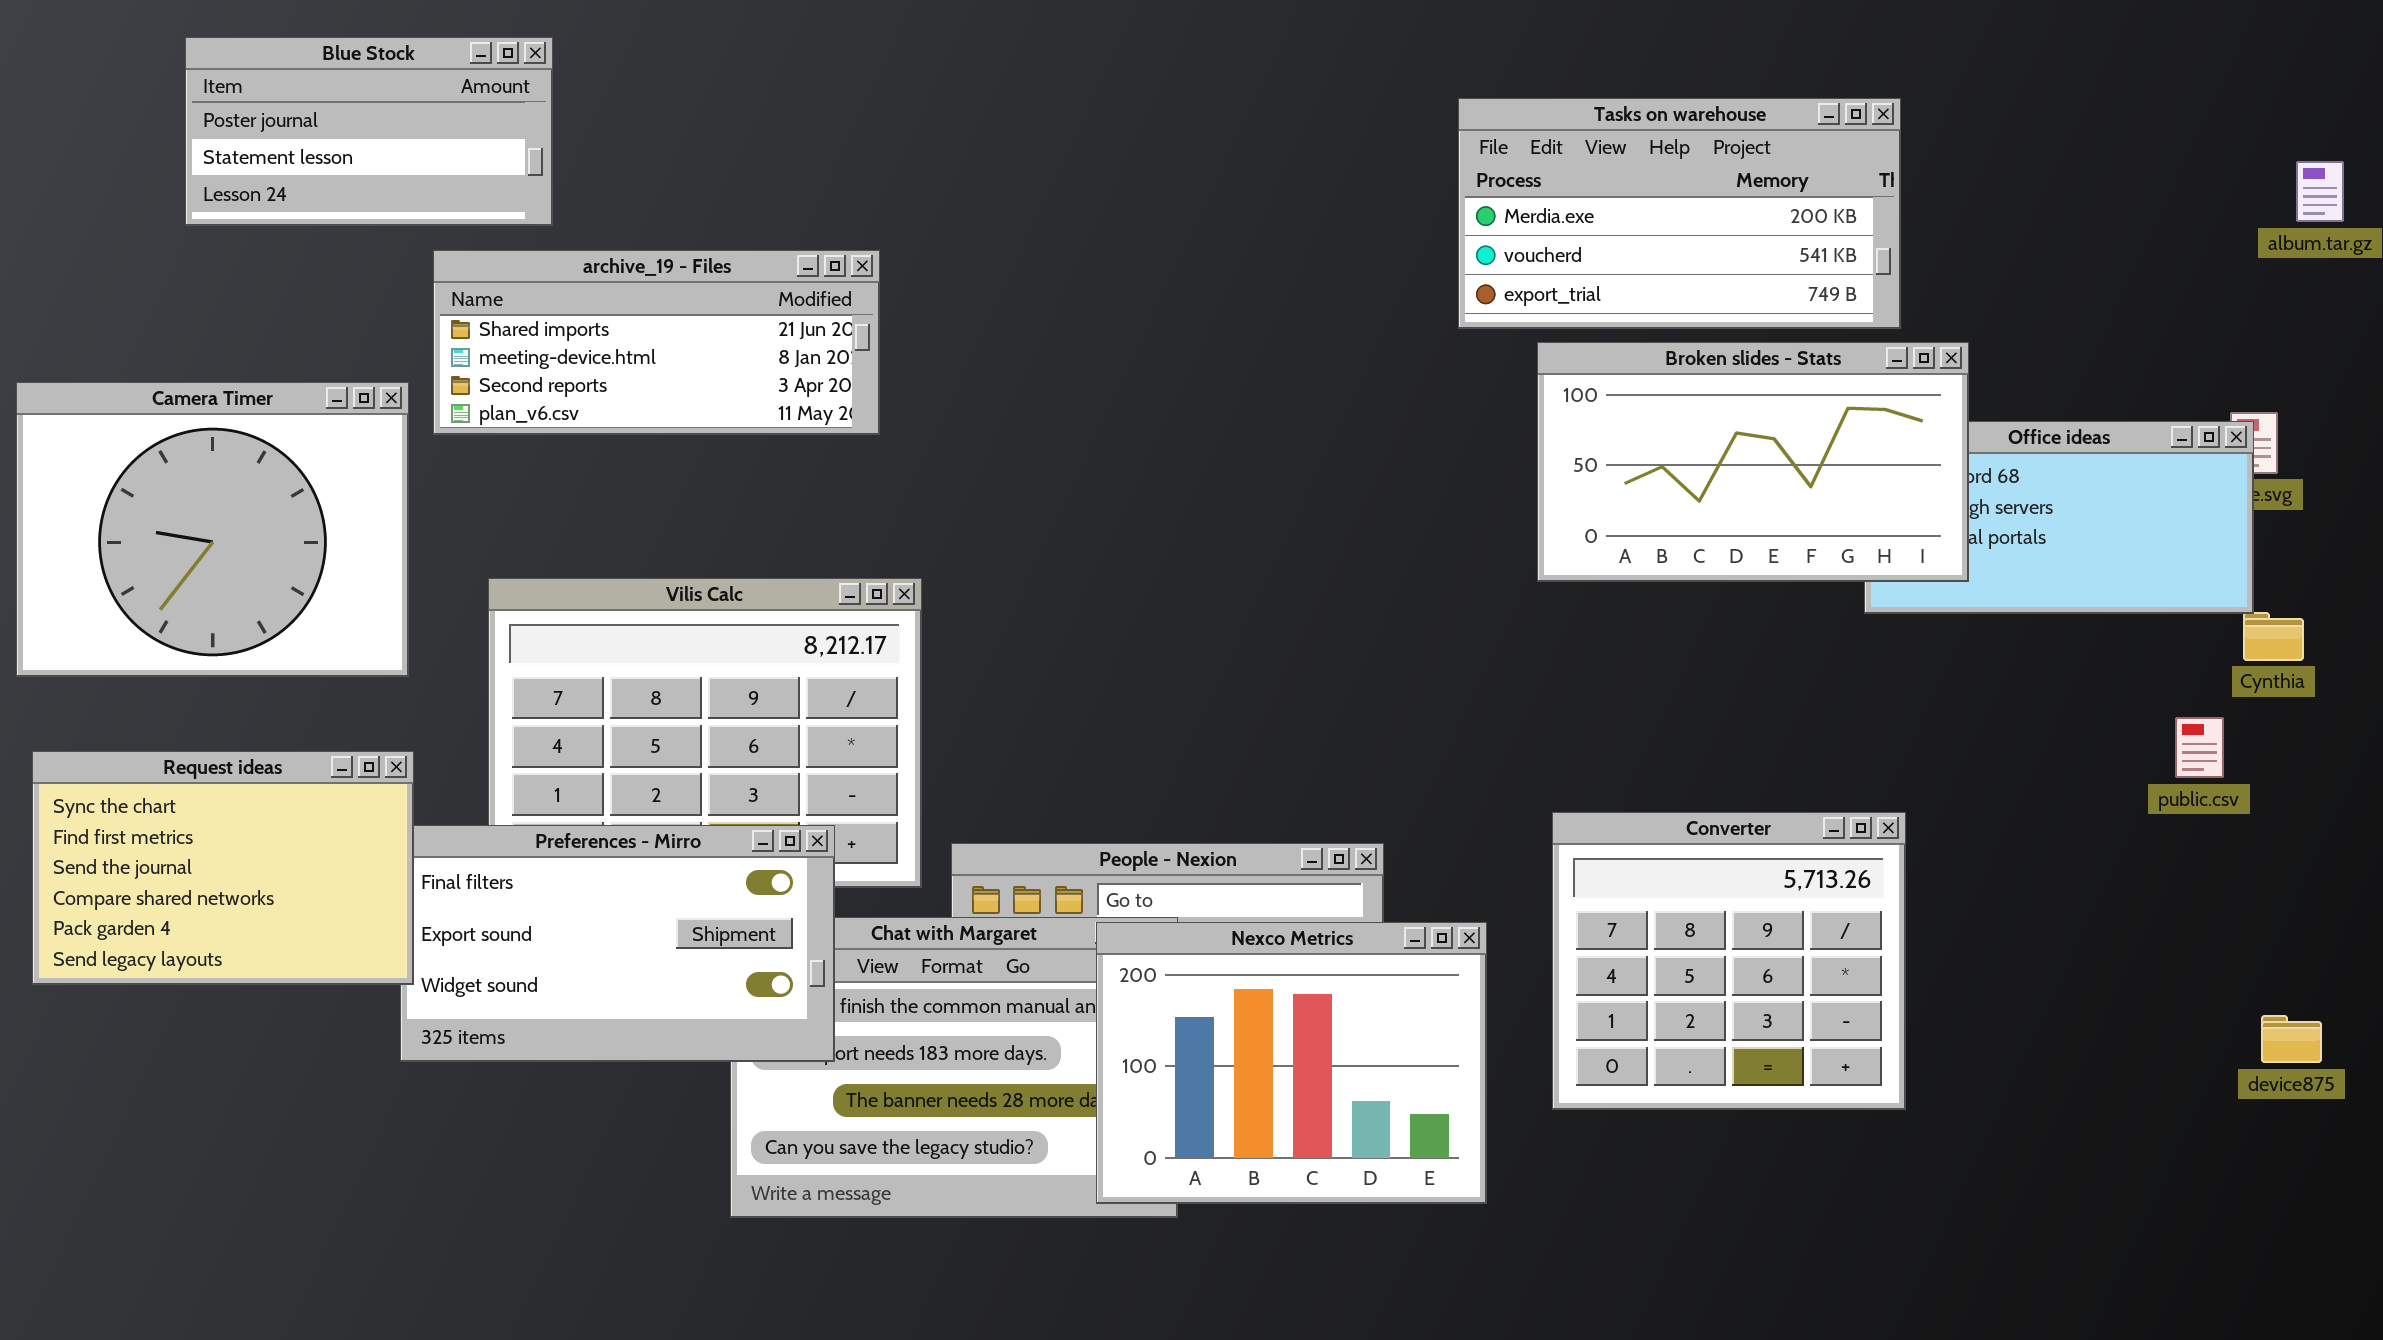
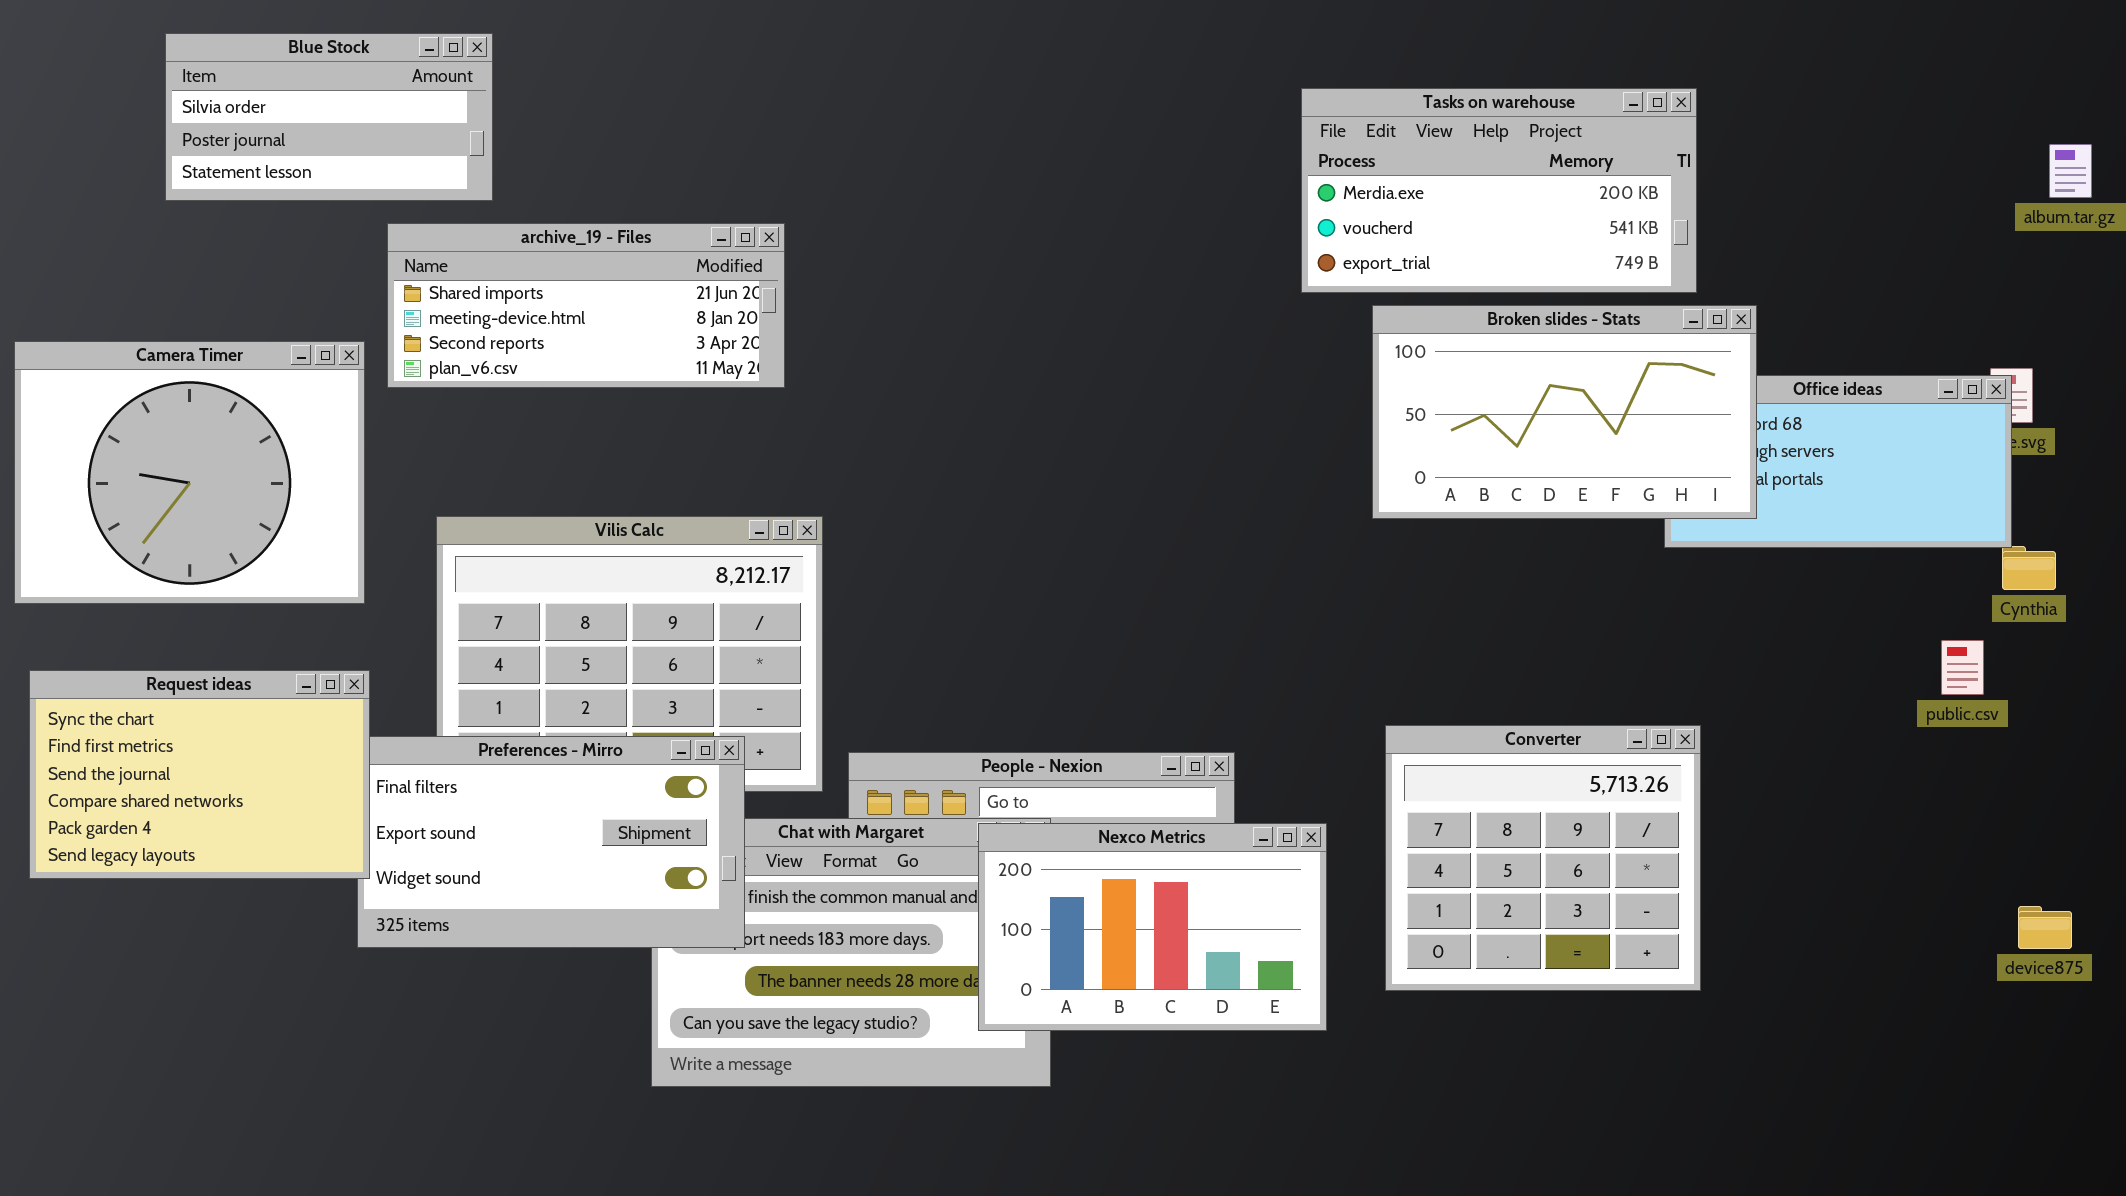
Blue Stock: [185,37,553,226] -> [165,33,493,201], scrolled up 1 row
Nexco Metrics: [1096,922,1487,1204] -> [978,823,1327,1031], resized

